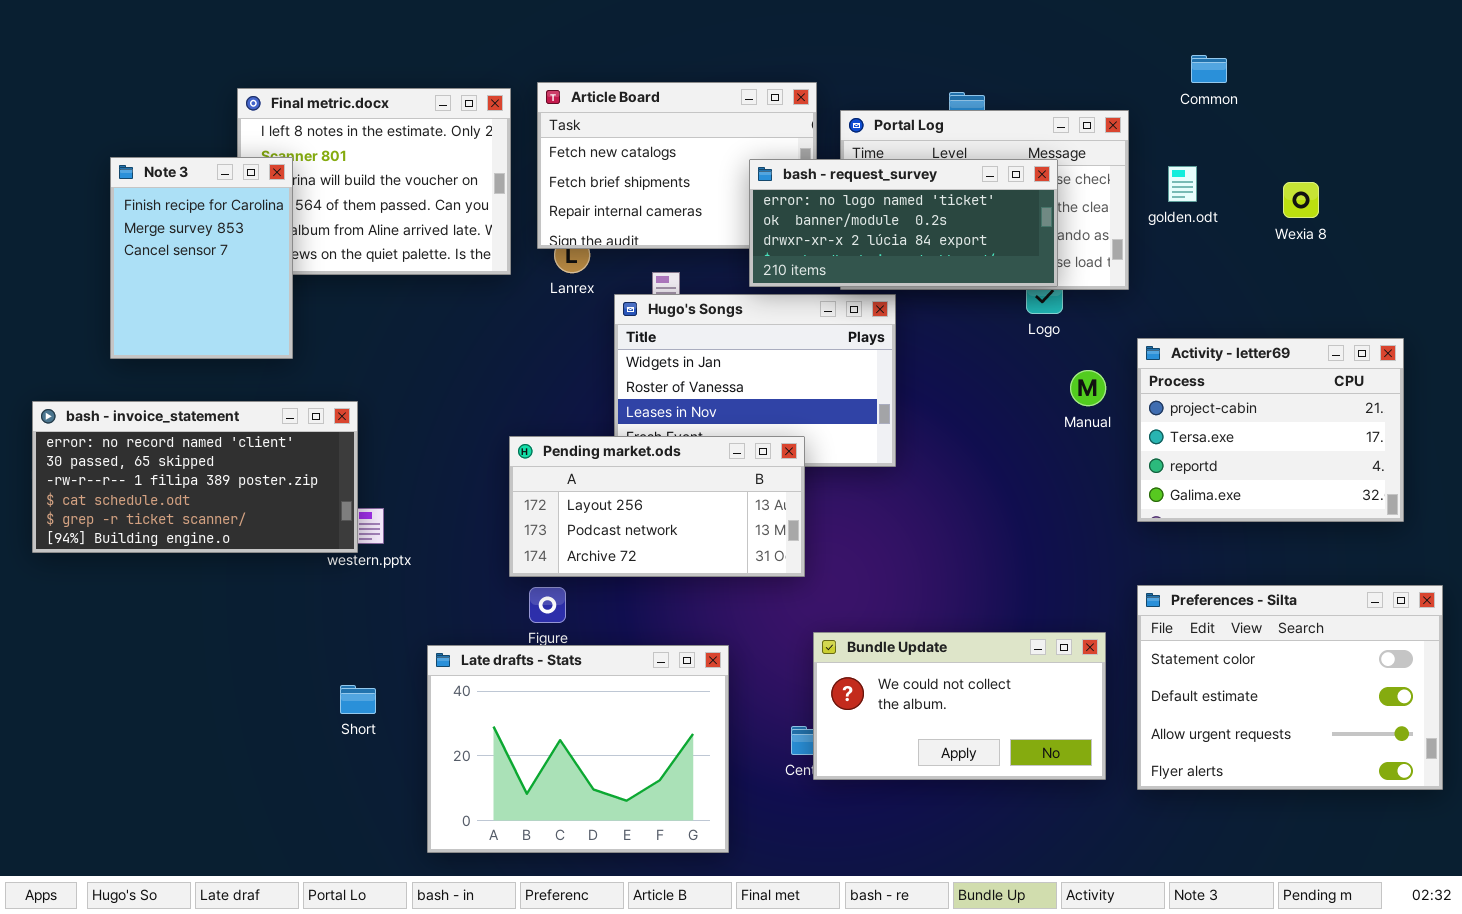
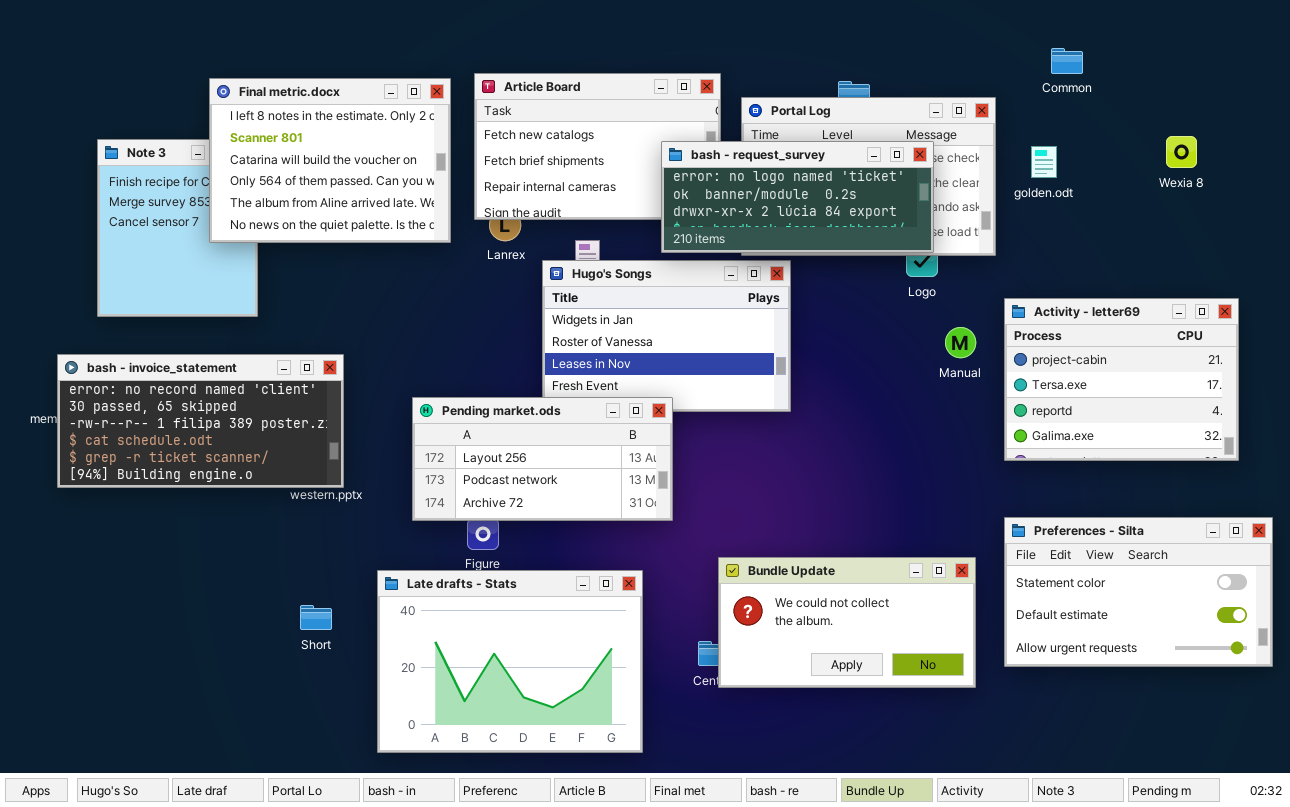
Final metric.docx: [237,88,511,275] -> [209,78,451,243], raised
Wexia 8: [1283,182,1319,218] -> [1166,136,1197,168], moved
bash - invoice_statement: [32,401,358,553] -> [57,354,344,488], moved
Pending market.ods: [509,436,805,577] -> [412,397,673,521], moved
Preferences - Silta: [1137,585,1443,790] -> [1004,517,1273,667], resized

